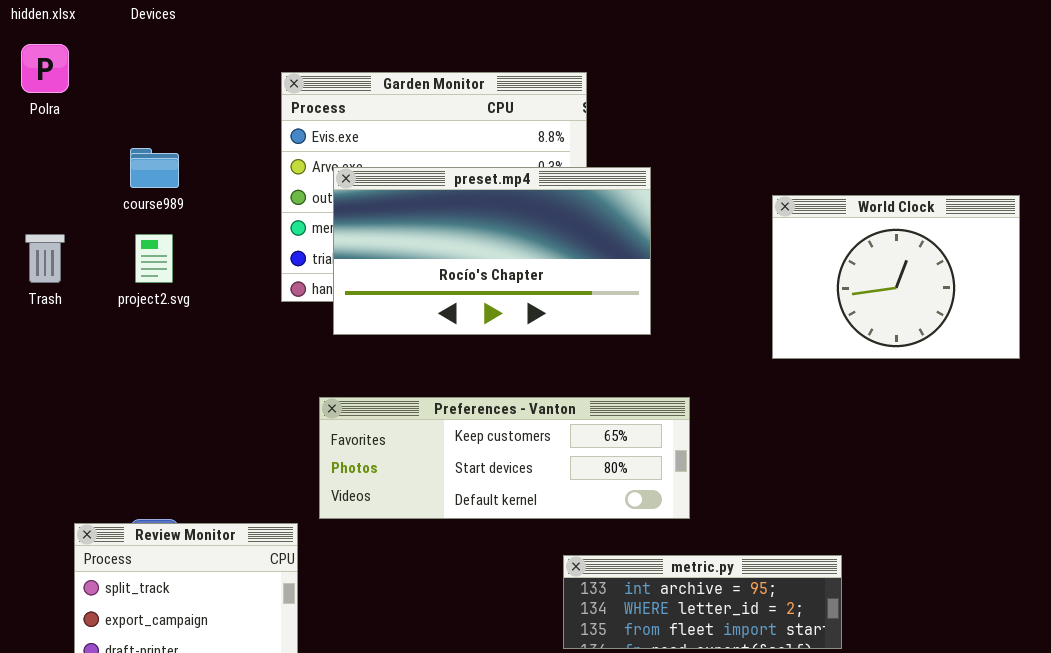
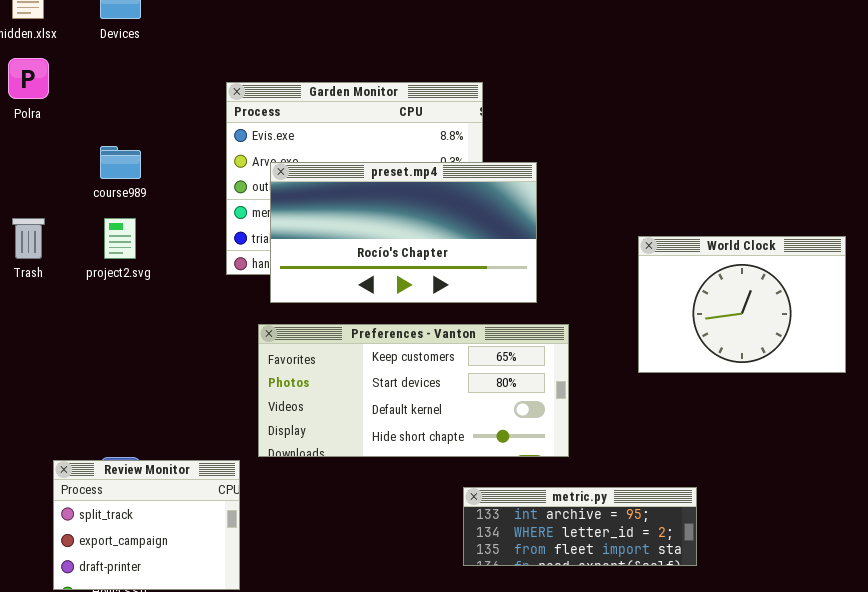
World Clock: [772,195,1020,359] -> [638,236,846,373], moved
Preferences - Vanton: [319,397,690,519] -> [258,324,569,457], resized

